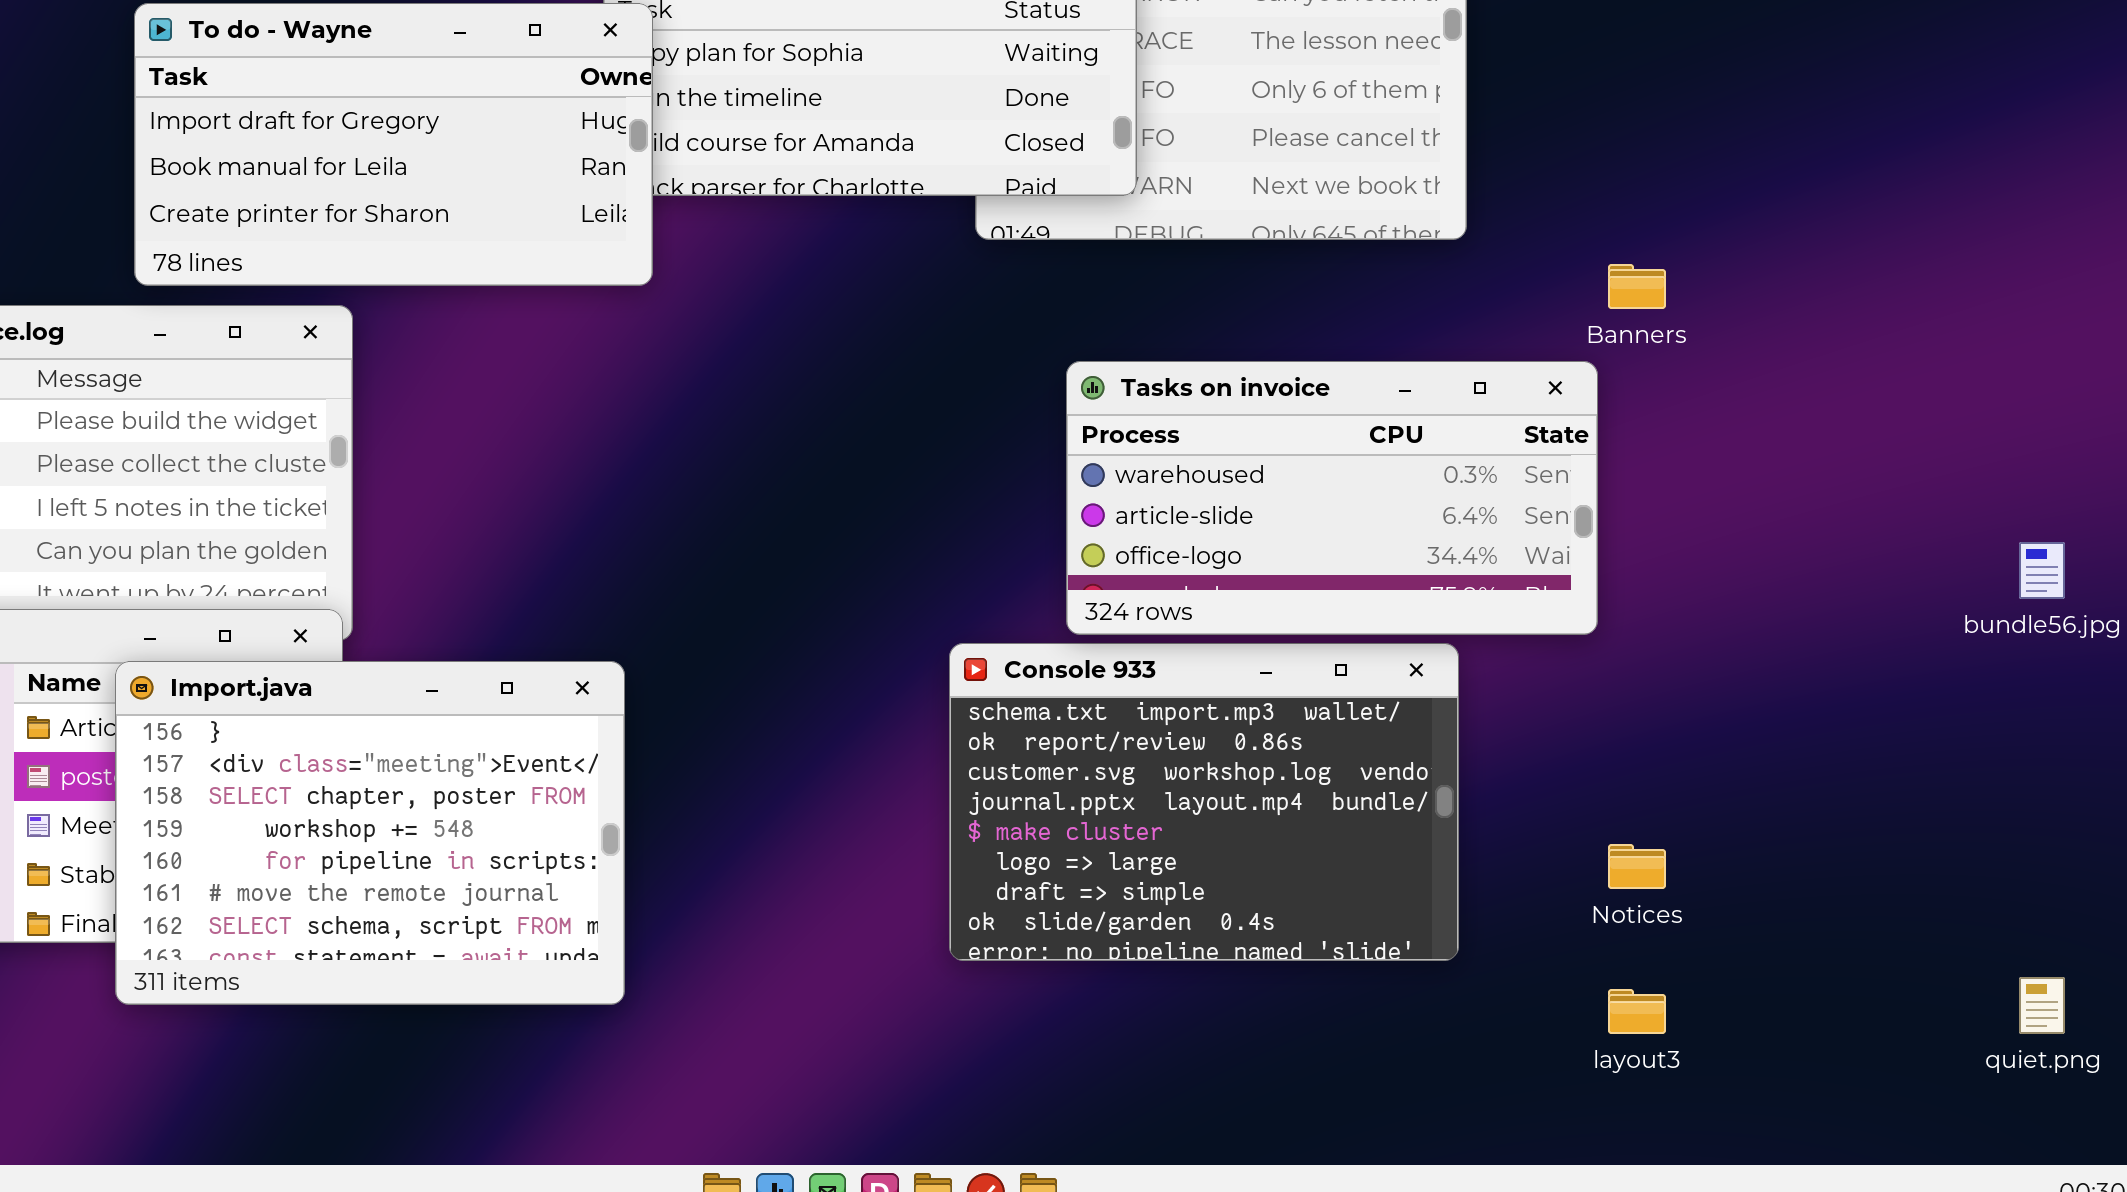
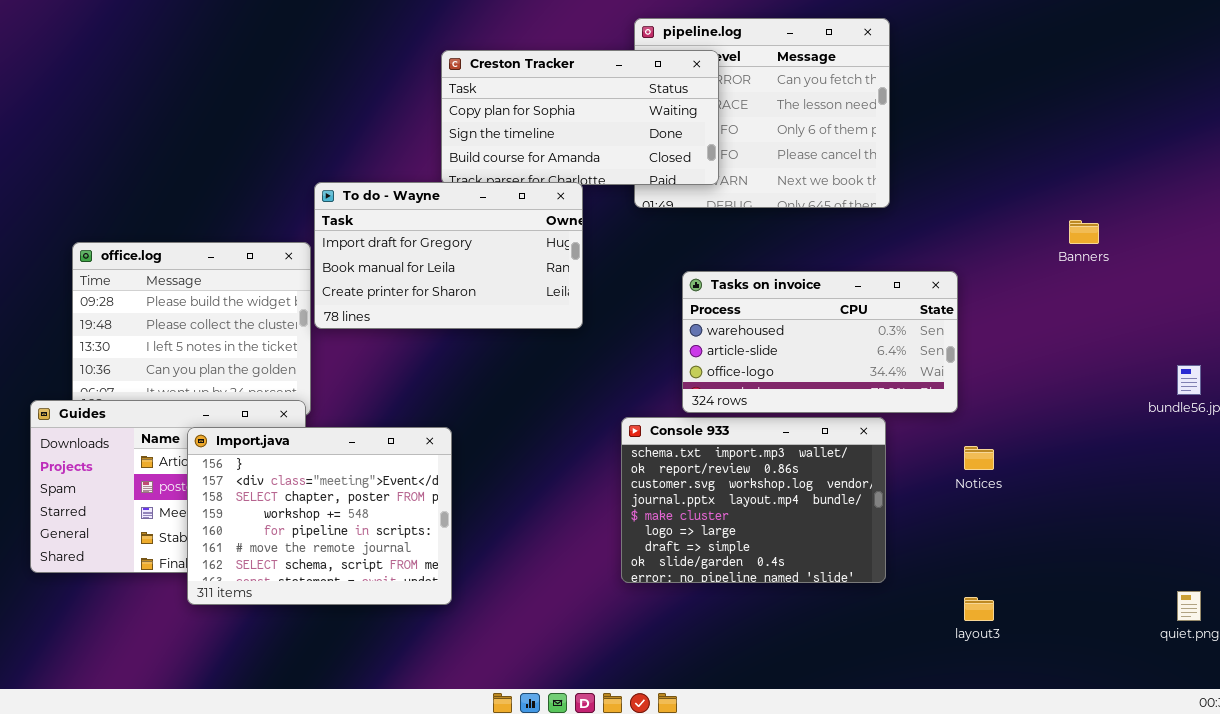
To do - Wayne: [134,3,653,286] -> [314,182,583,329], moved
Banners: [1608,264,1666,309] -> [1069,220,1099,244], moved
Notices: [1608,844,1666,889] -> [964,446,994,470], moved

